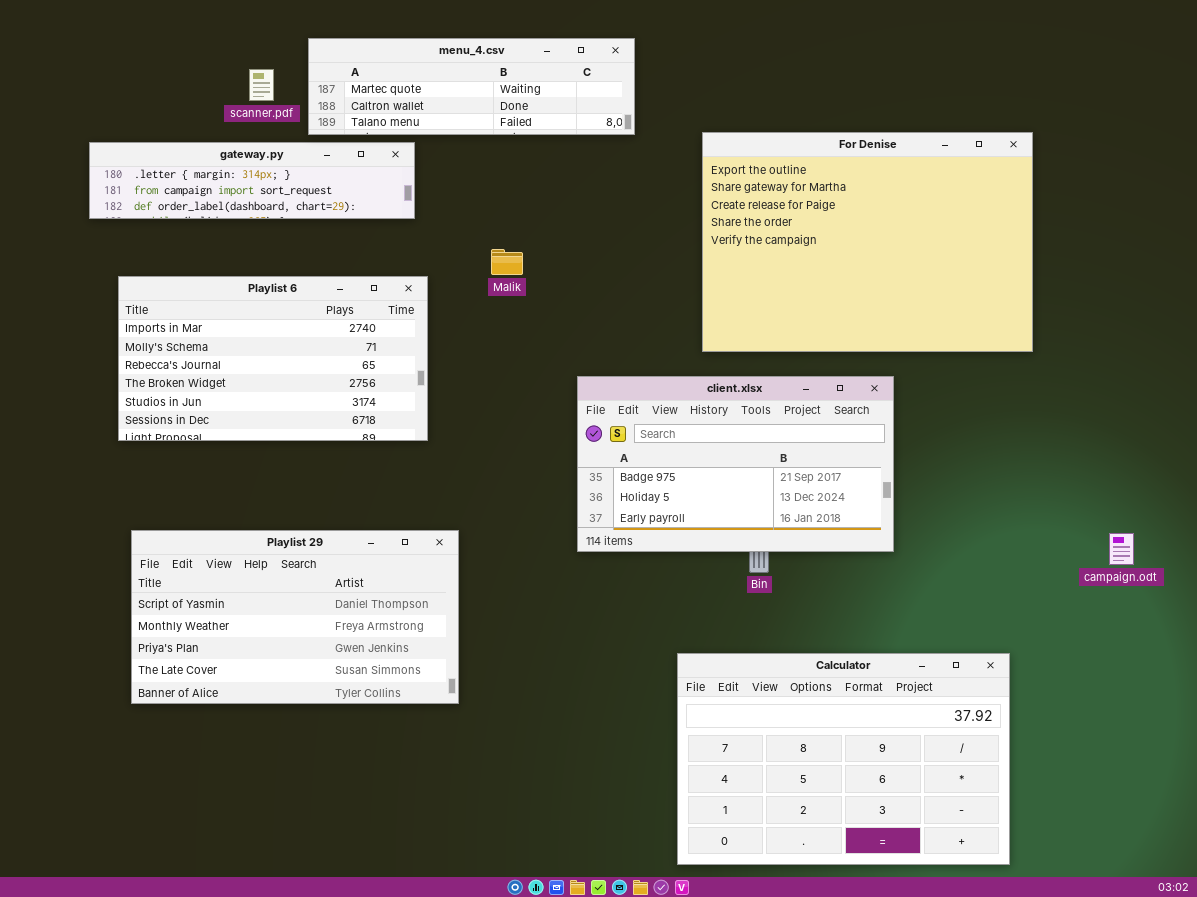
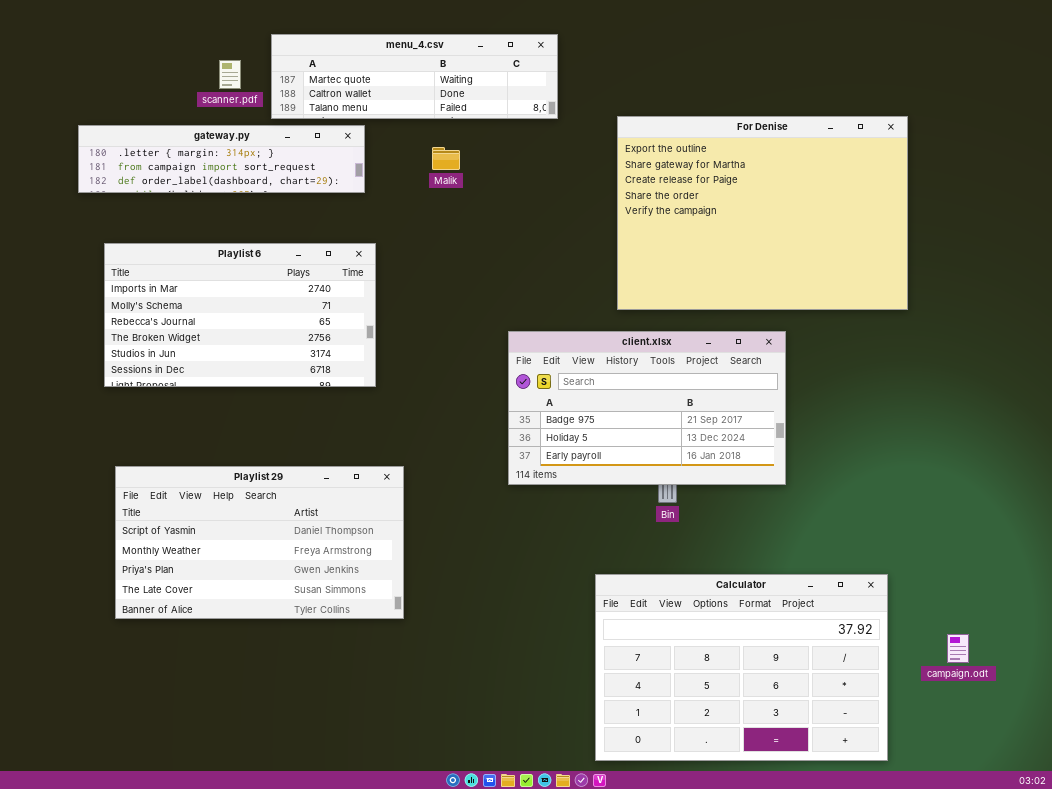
Malik: [491,249,523,275] -> [432,147,460,170], moved
campaign.odt: [1109,533,1134,565] -> [947,634,969,663], moved

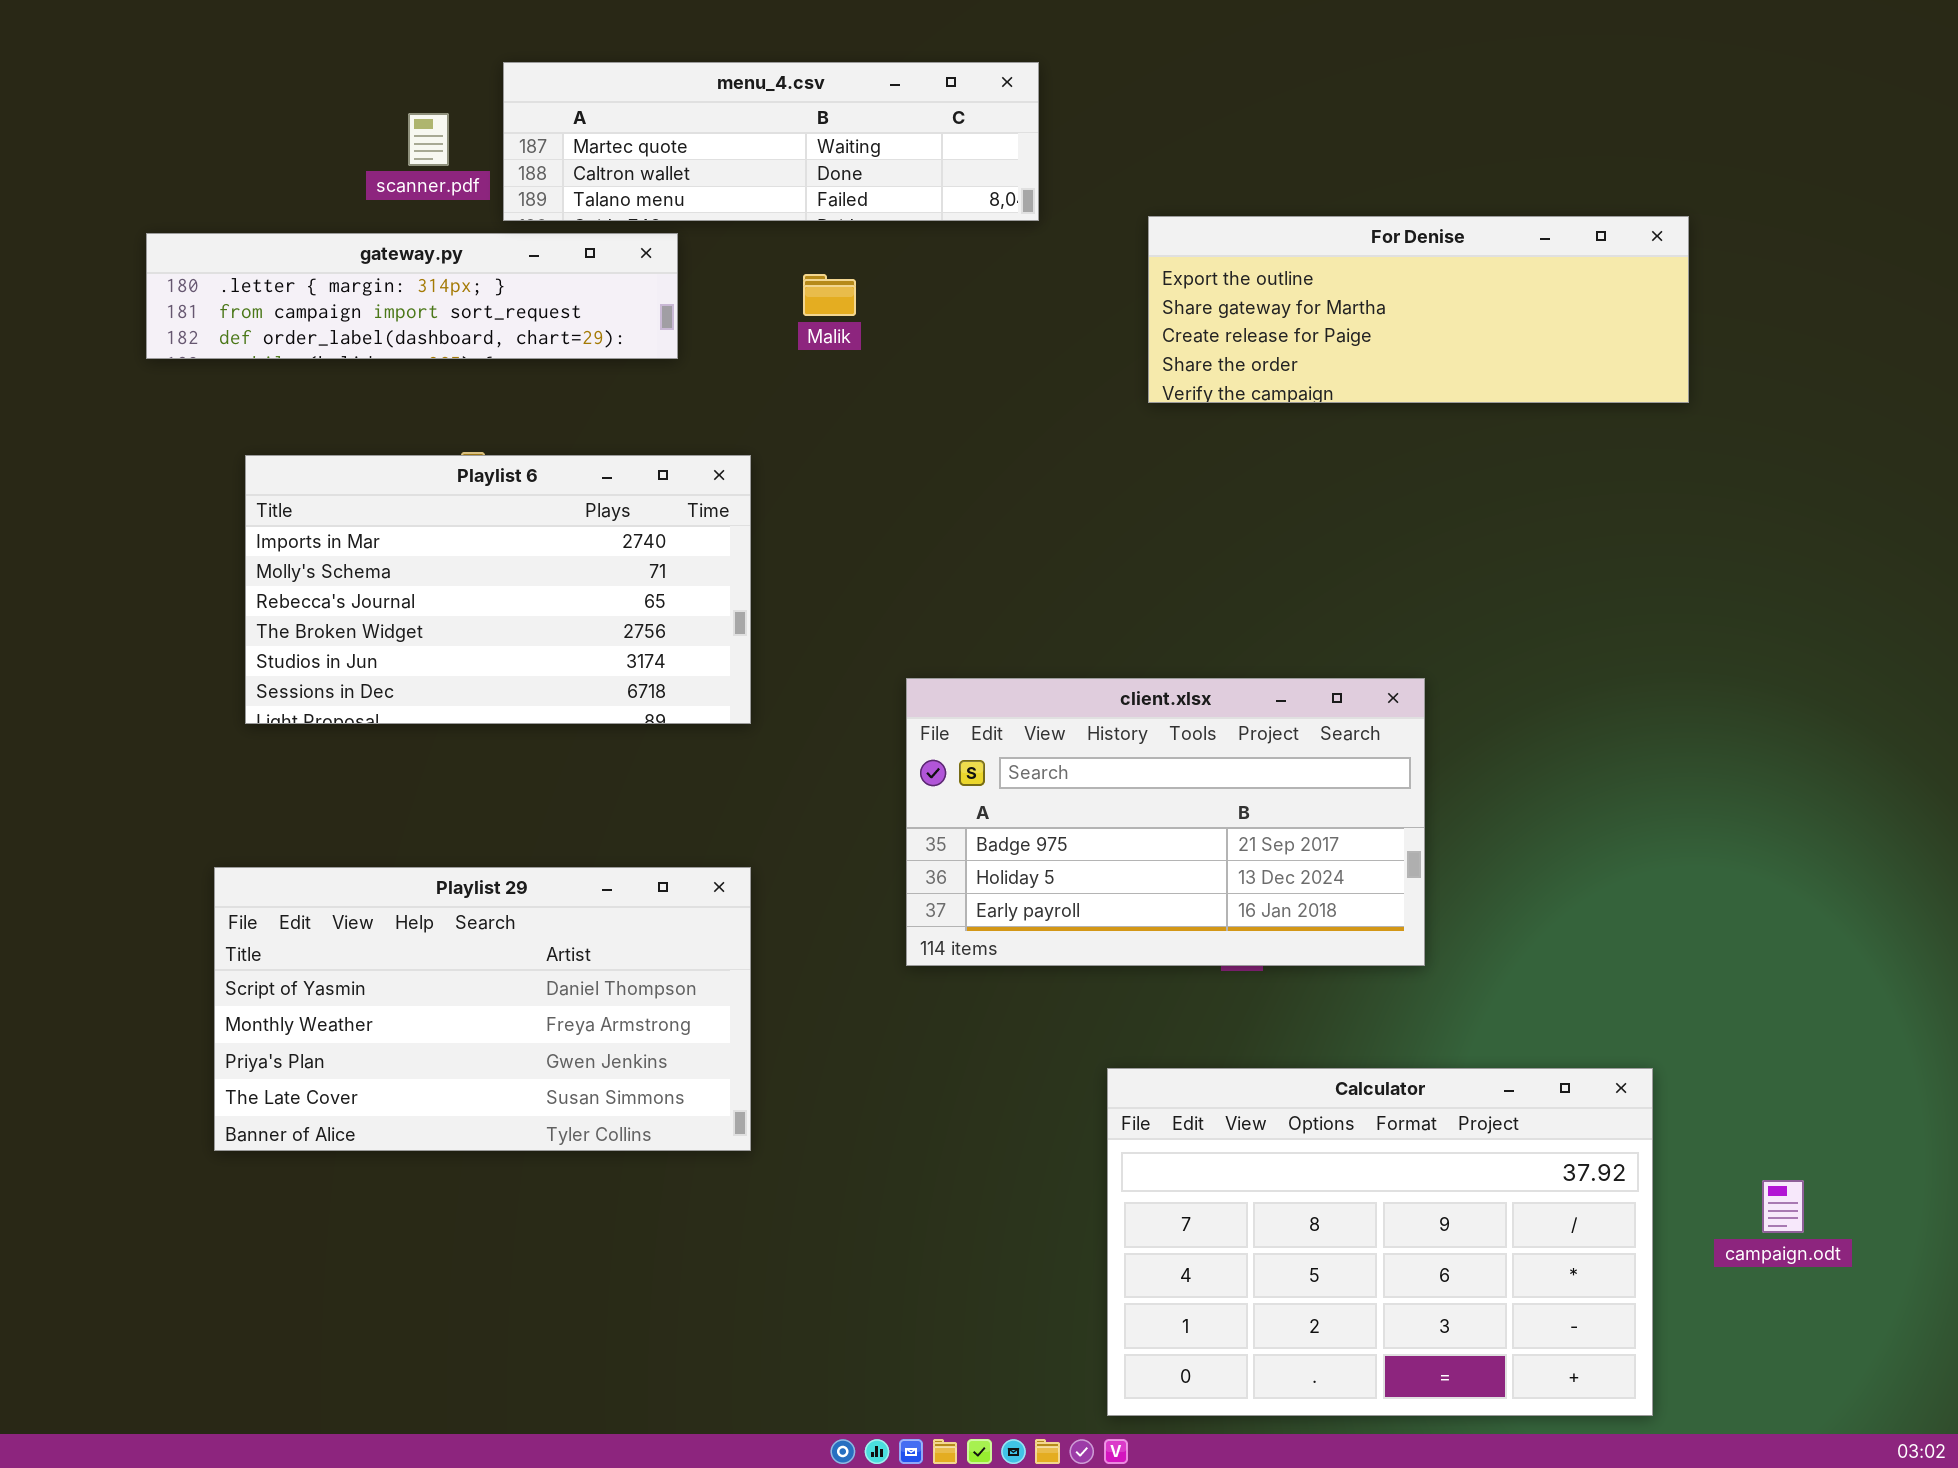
For Denise: [617,116,908,310] -> [1148,216,1689,403], resized
Playlist 6: [104,243,376,387] -> [245,455,751,724], moved
client.xlsx: [508,331,786,485] -> [906,678,1425,966], moved

